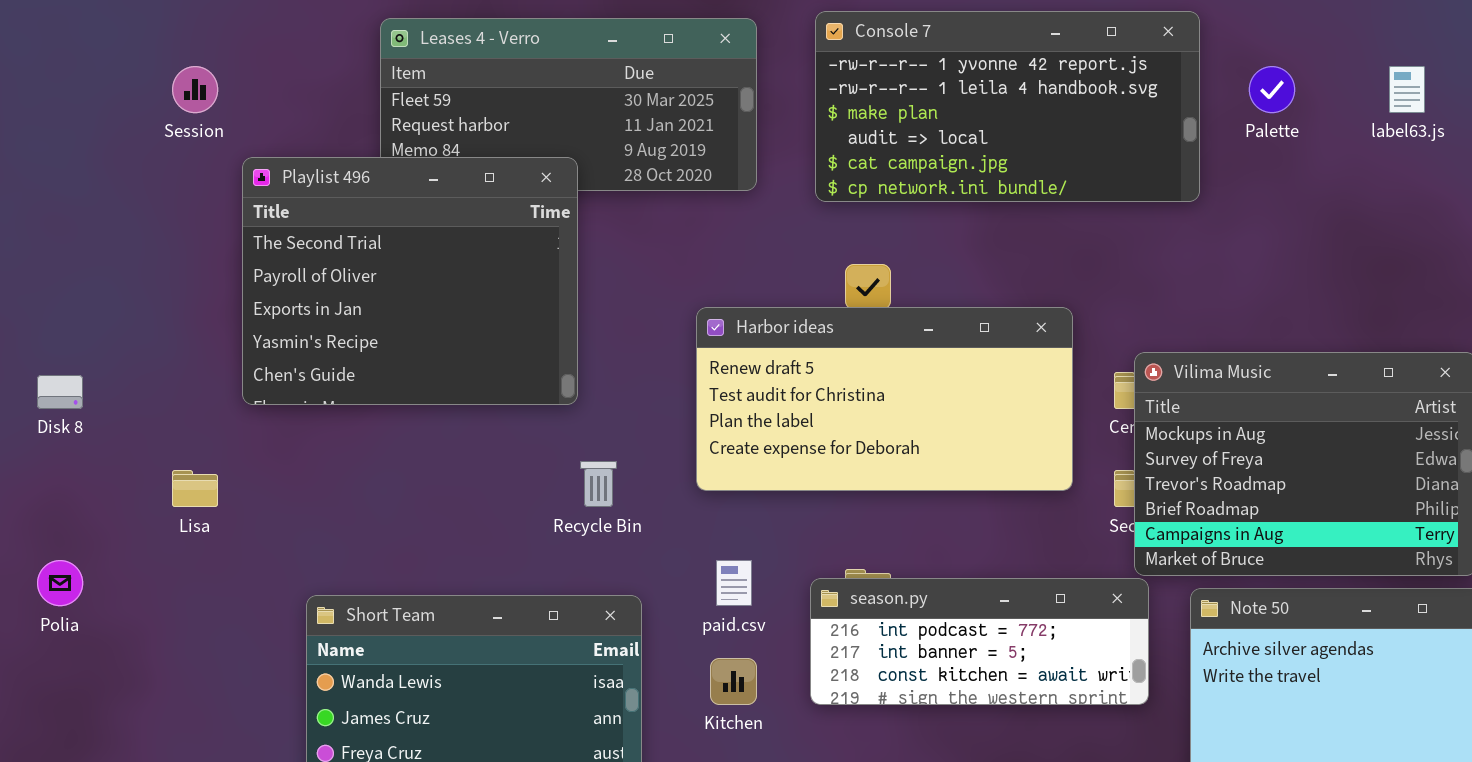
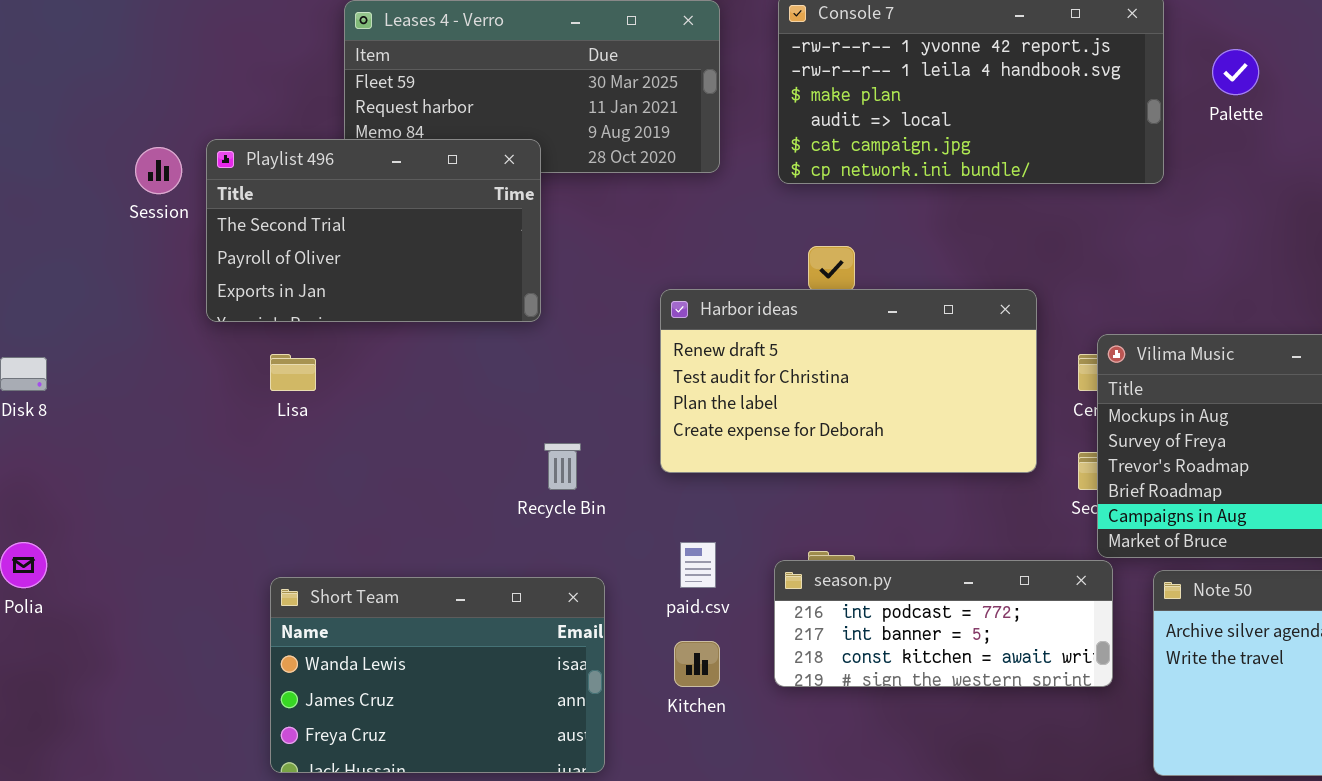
Session: [172,66,218,113] -> [135,147,182,194], moved
Playlist 496: [242,157,578,405] -> [206,139,541,322], resized
Lisa: [172,470,218,507] -> [270,354,316,391], moved

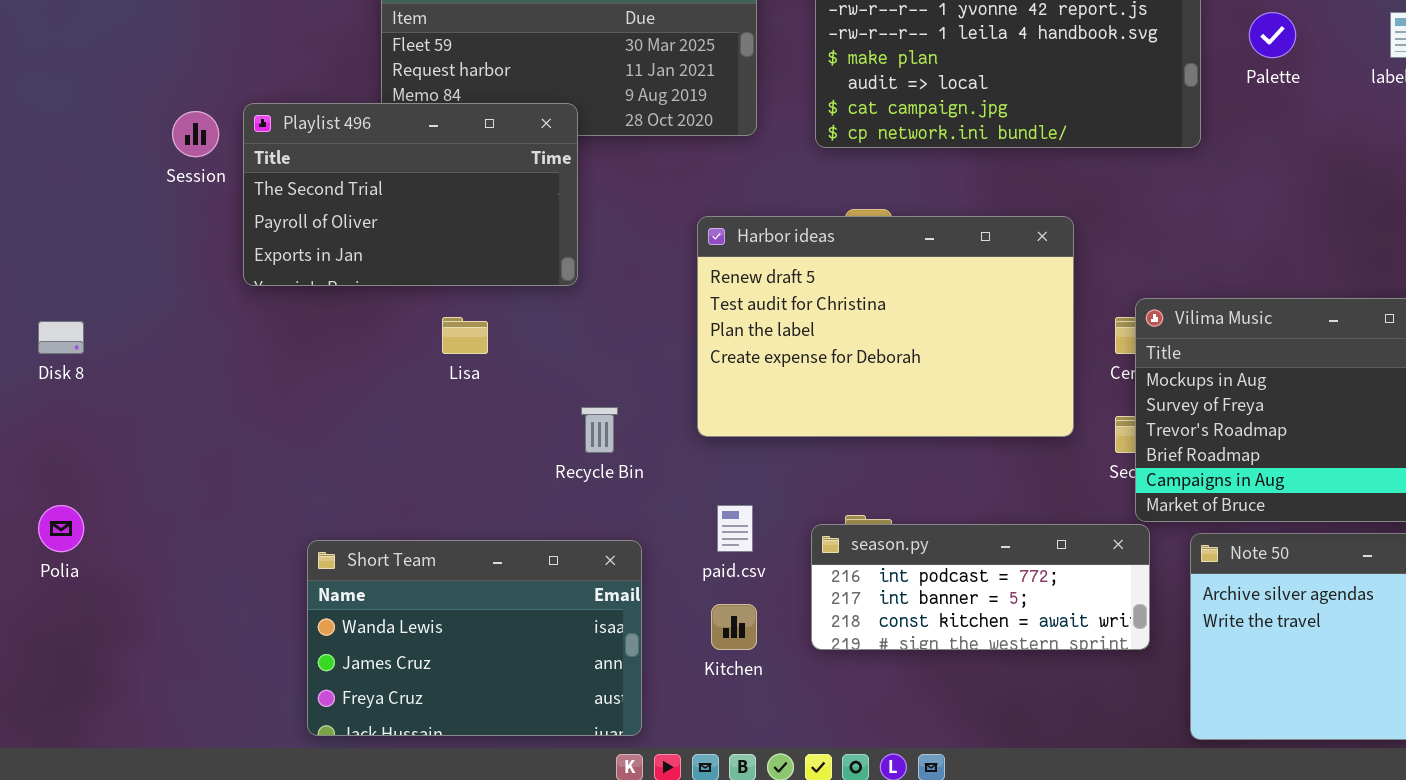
Harbor ideas: [660,289,1037,473] -> [697,216,1074,437], resized
Lisa: [270,354,316,391] -> [442,317,488,354], moved

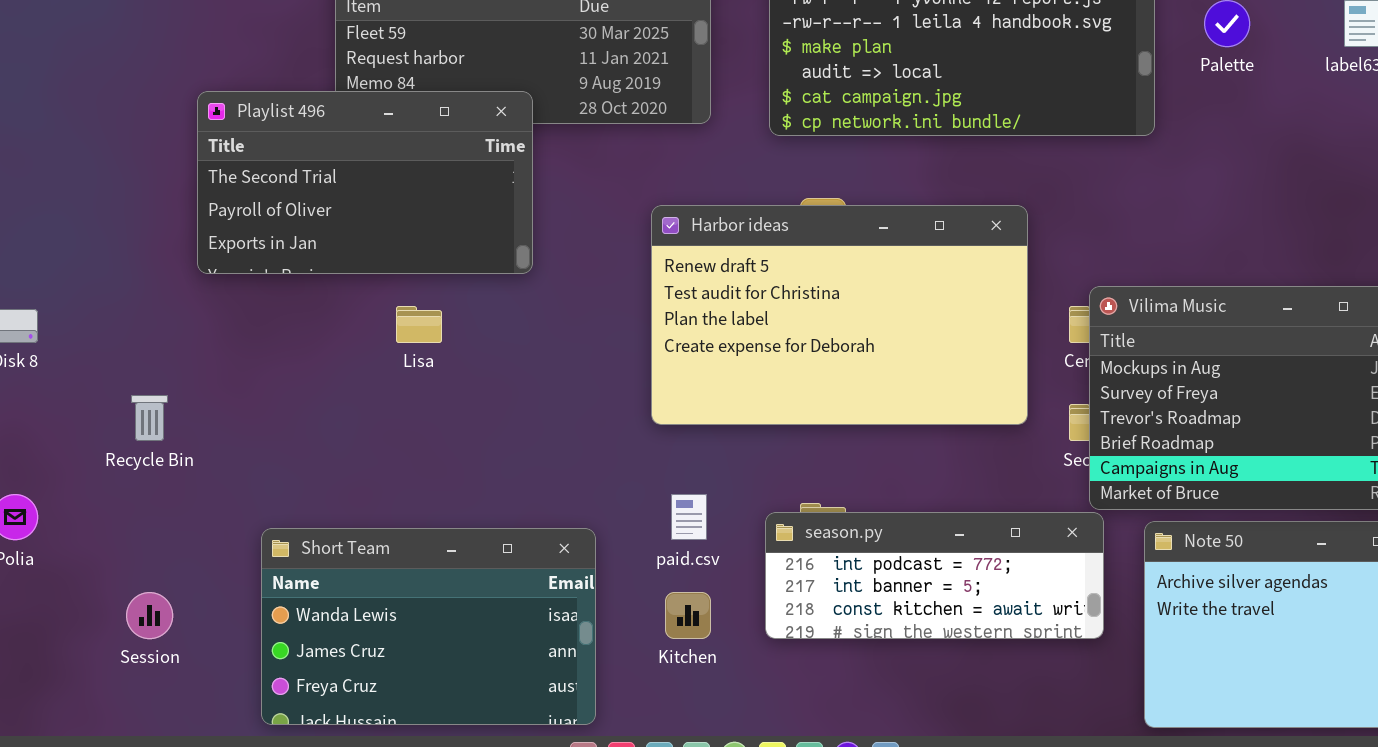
Session: [172,111,219,157] -> [126,592,173,639], moved
Recycle Bin: [581,407,618,453] -> [131,395,168,441], moved

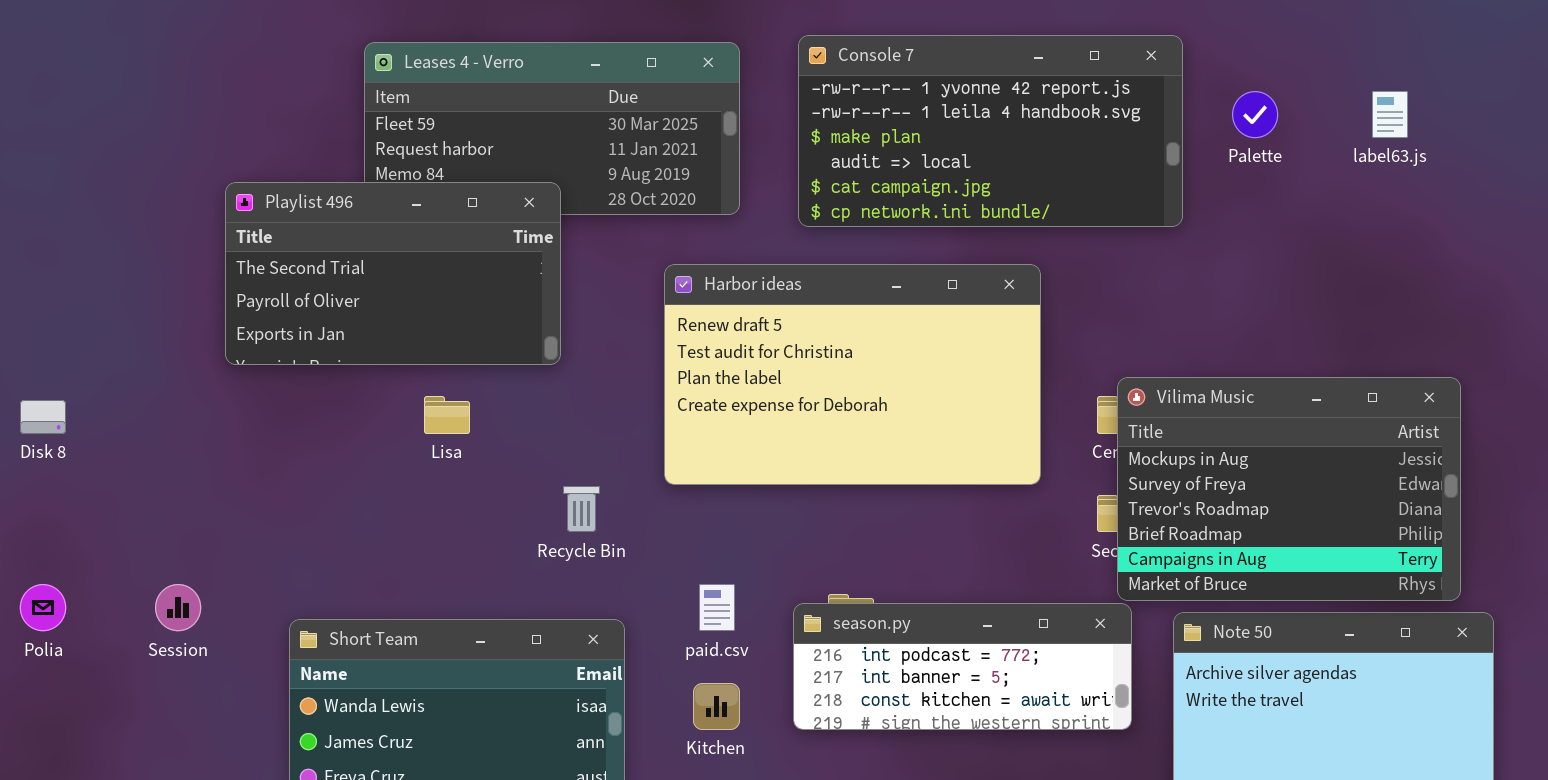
Harbor ideas: [651,205,1028,425] -> [664,264,1041,485], moved
Recycle Bin: [131,395,168,441] -> [563,486,600,532], moved
Session: [126,592,173,639] -> [155,584,201,631], moved

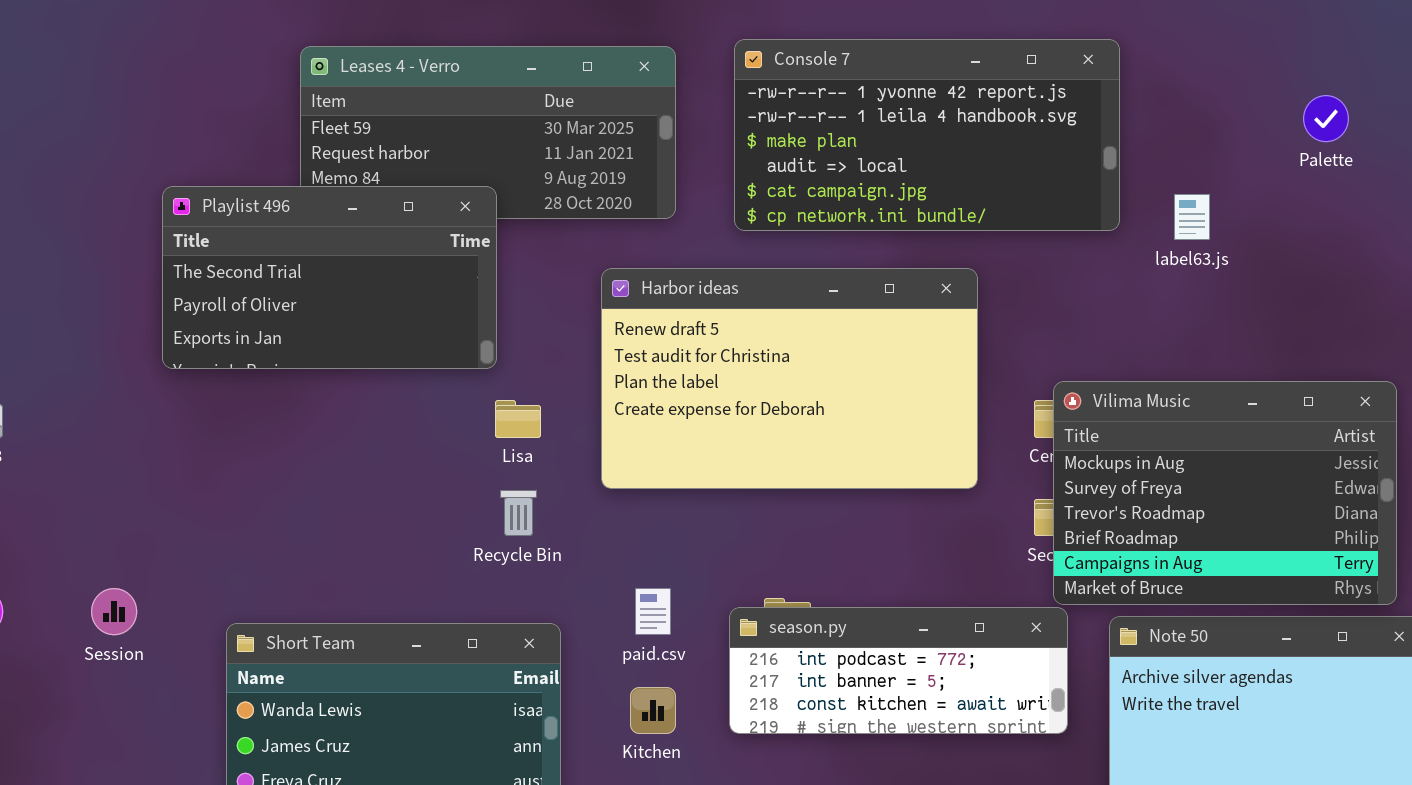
Palette: [1232,91,1278,138] -> [1303,95,1349,142], moved
label63.js: [1372,91,1408,138] -> [1174,194,1210,240], moved
Lisa: [424,396,470,434] -> [495,400,541,438], moved

